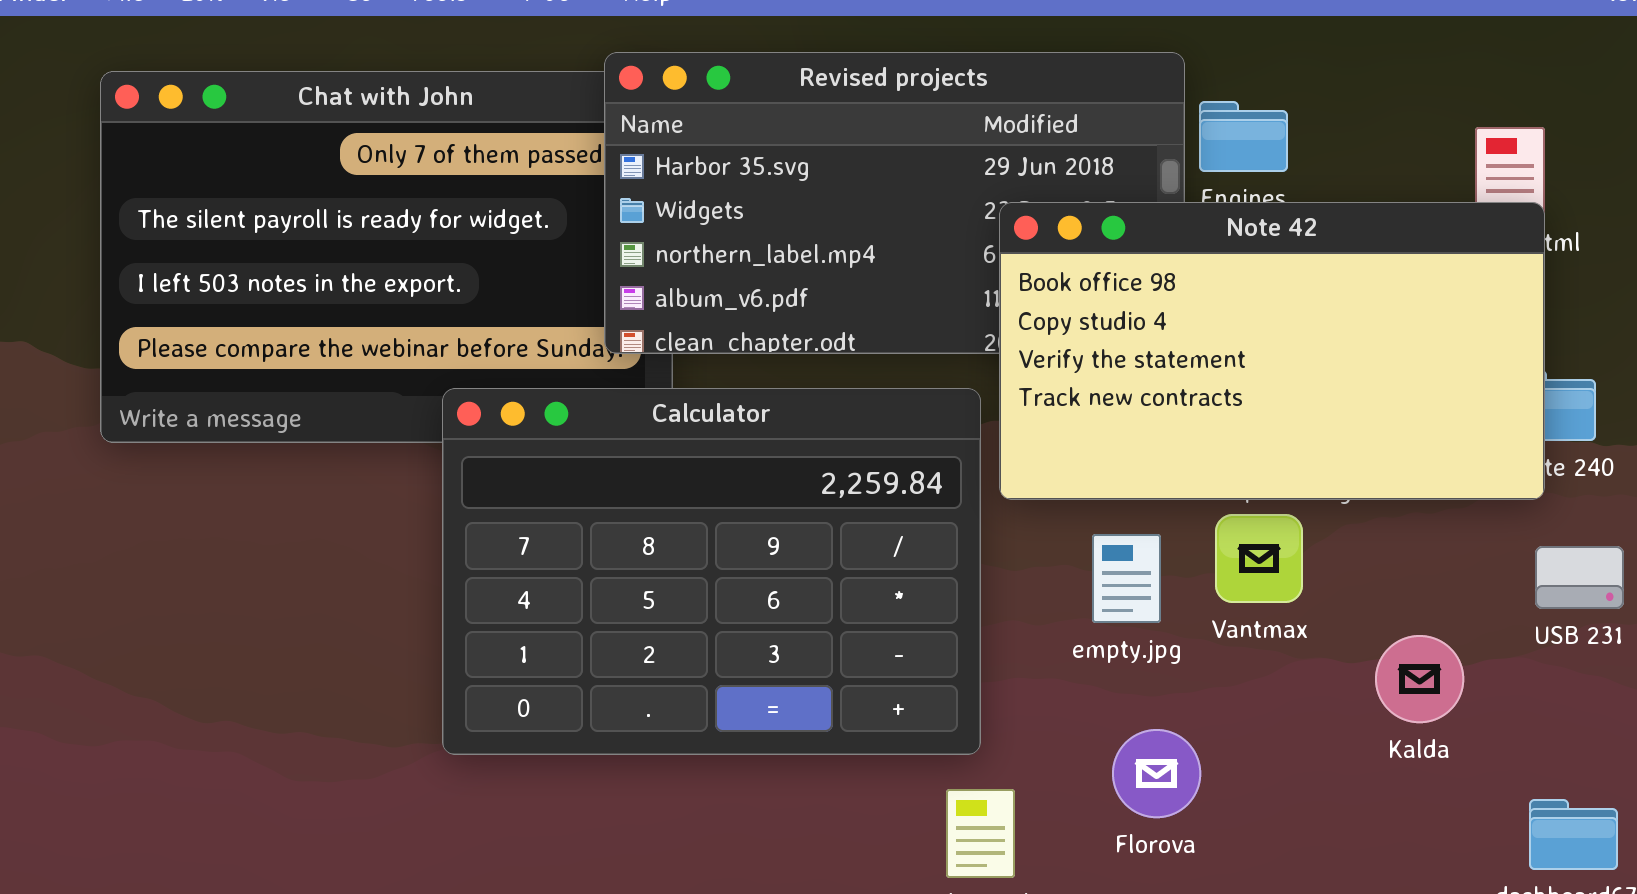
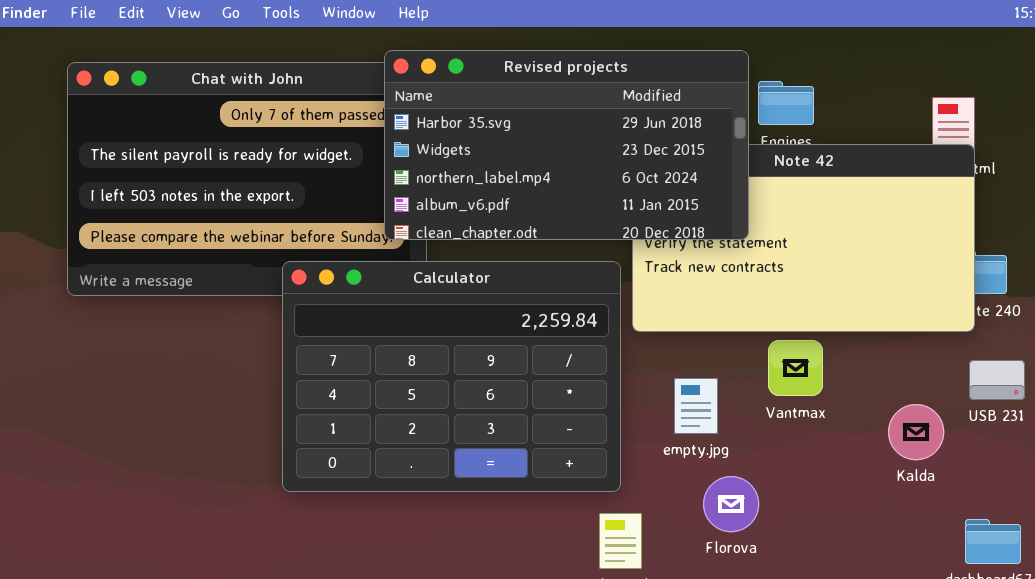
Revised projects: [604,52,1185,354] -> [384,50,749,240], raised
empty.jpg: [1092,534,1161,623] -> [674,378,718,434], moved
Kalda: [1375,635,1464,723] -> [888,404,944,460], moved

